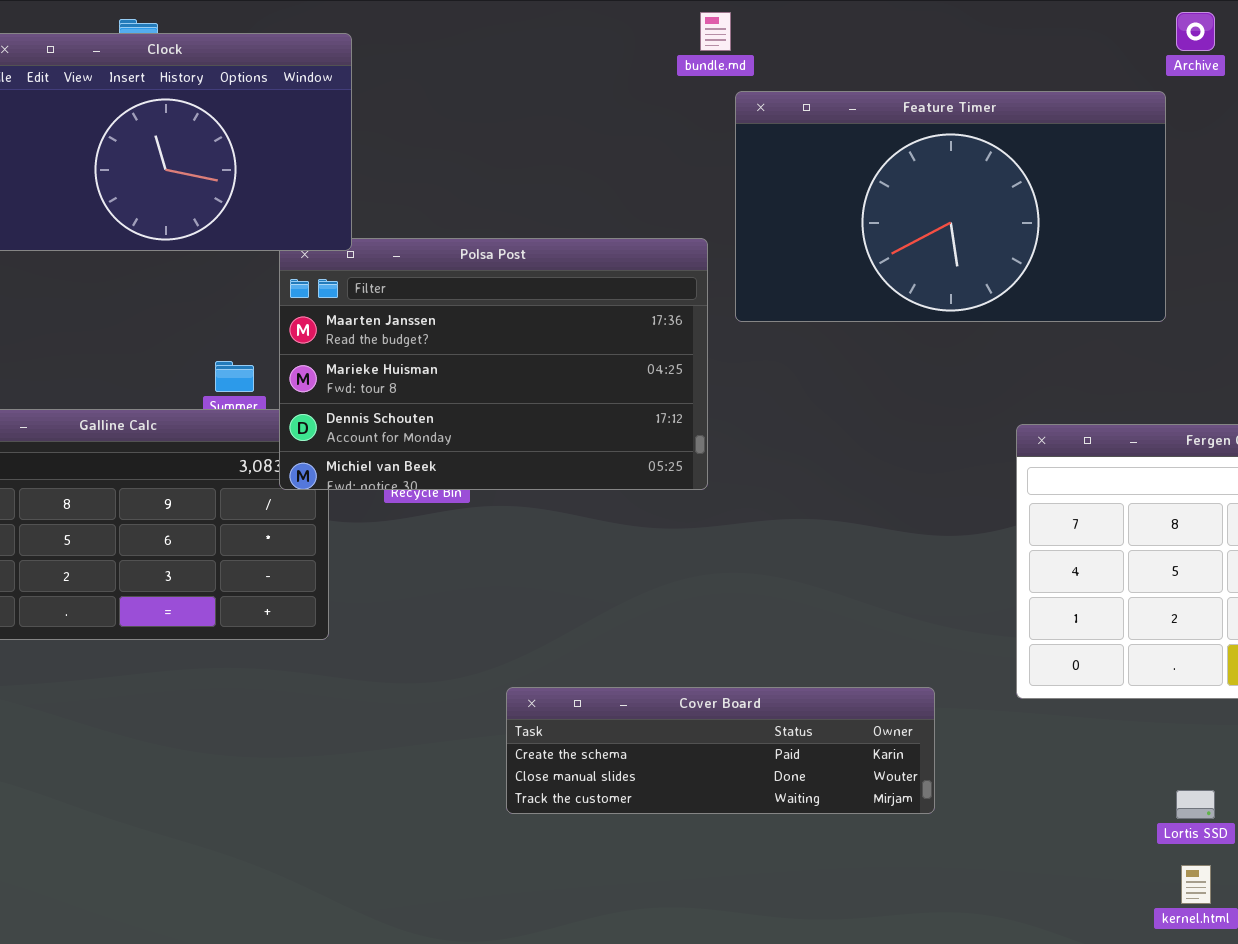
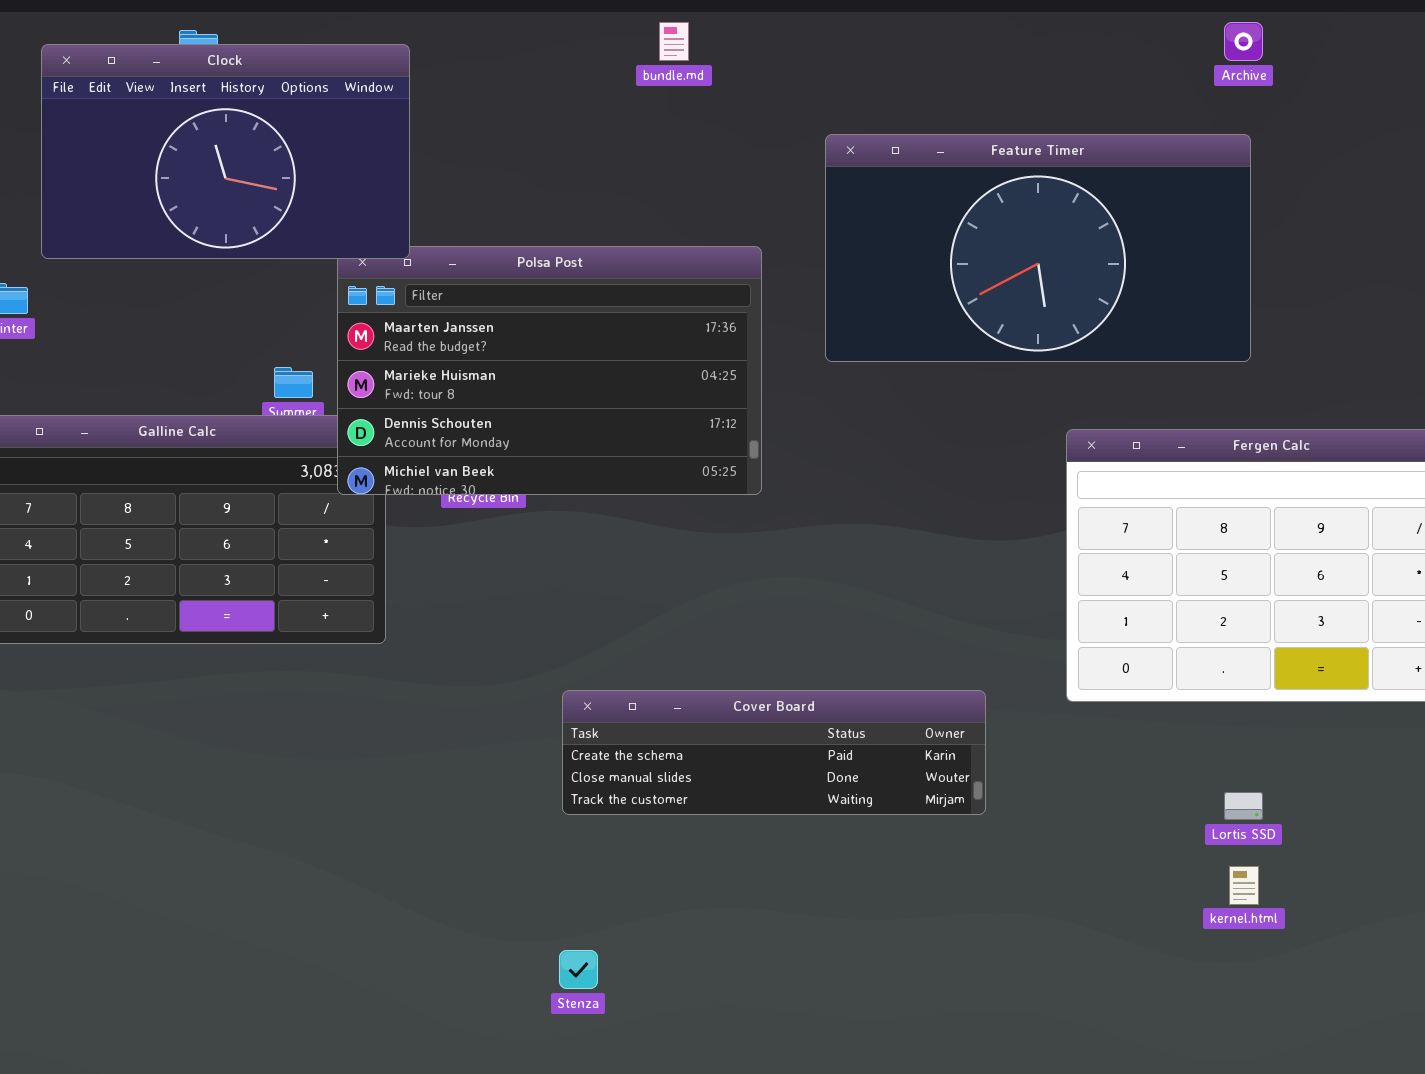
bundle.md: [700,12,731,51] -> [659,22,689,61], moved
Feature Timer: [735,91,1166,322] -> [825,134,1251,362], moved

